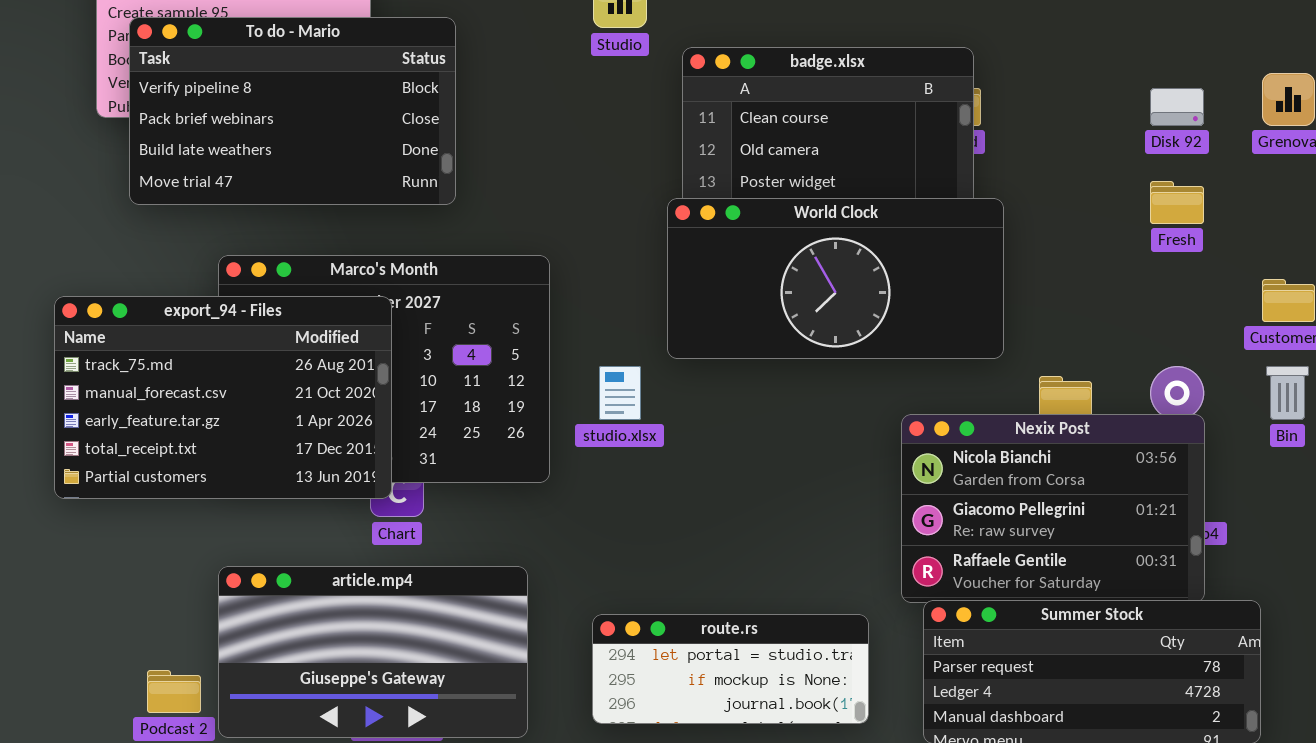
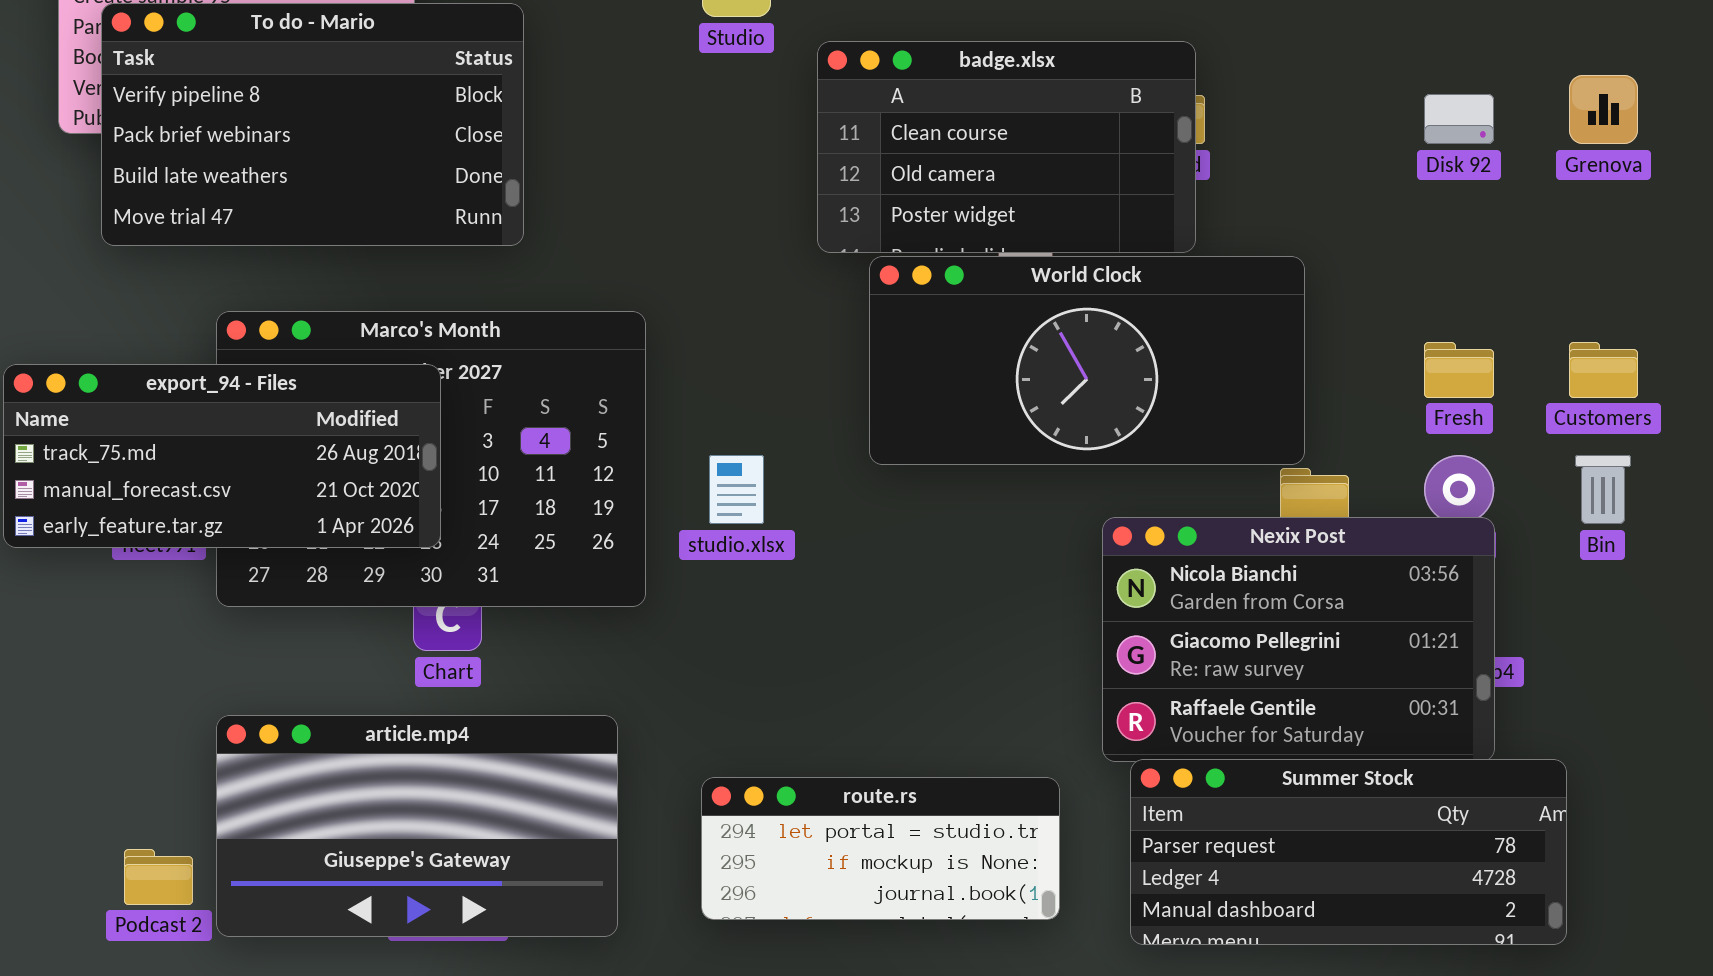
Fresh: [1150,181,1204,224] -> [1424,342,1494,398], moved
World Clock: [667,198,1004,359] -> [869,256,1305,465], moved
export_94 - Files: [54,296,392,499] -> [3,364,441,548], resized

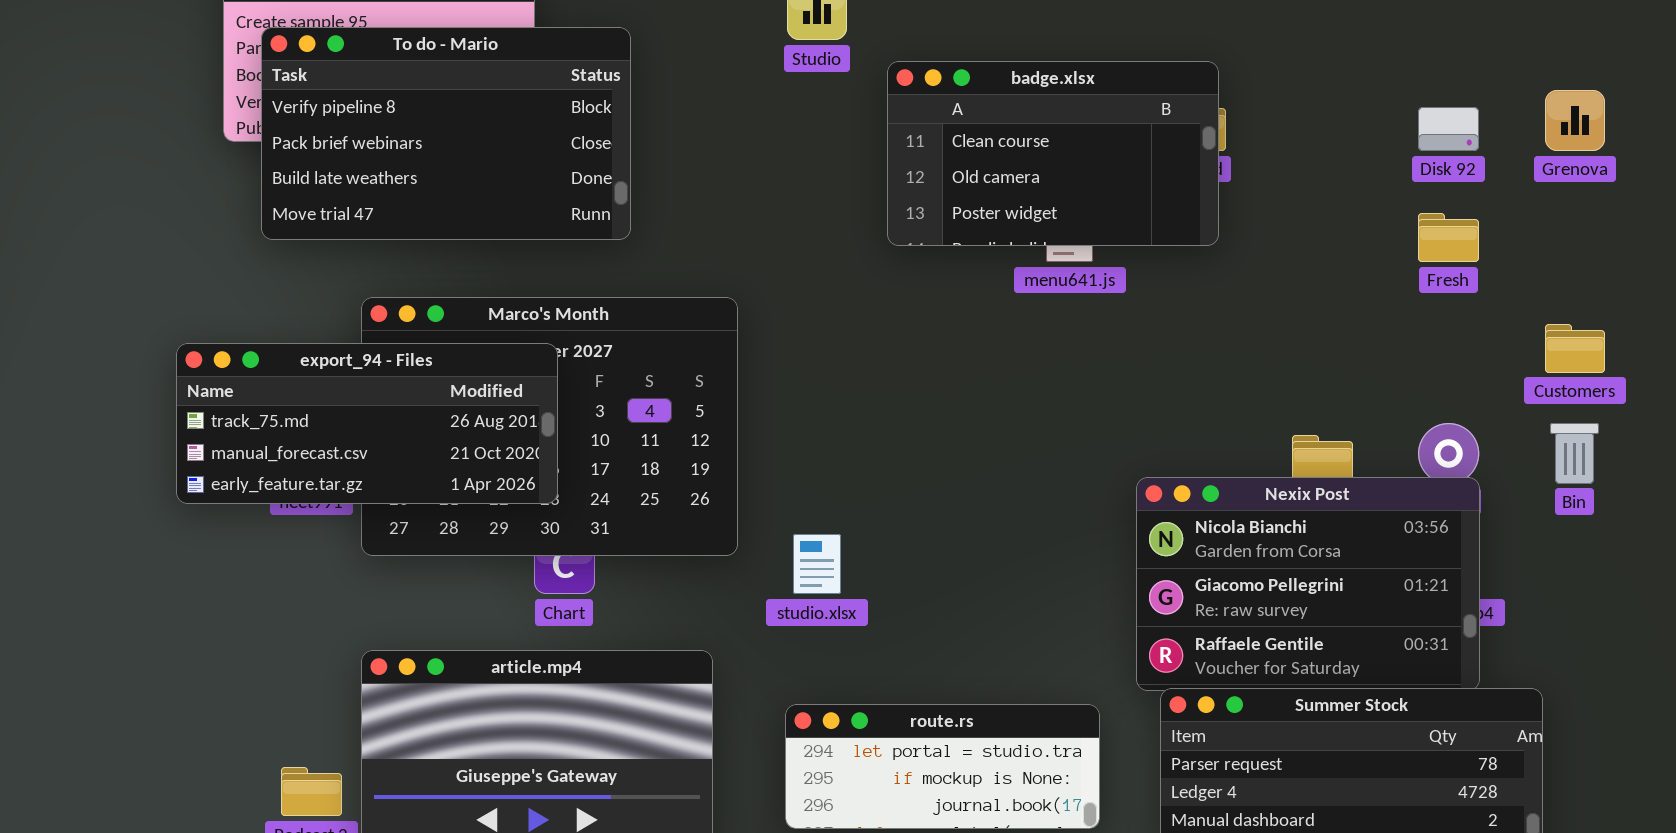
World Clock: [869,256,1305,465] -> none, closed
Fresh: [1424,342,1494,398] -> [1418,213,1479,262], moved
studio.xlsx: [709,455,764,524] -> [793,534,841,594], moved

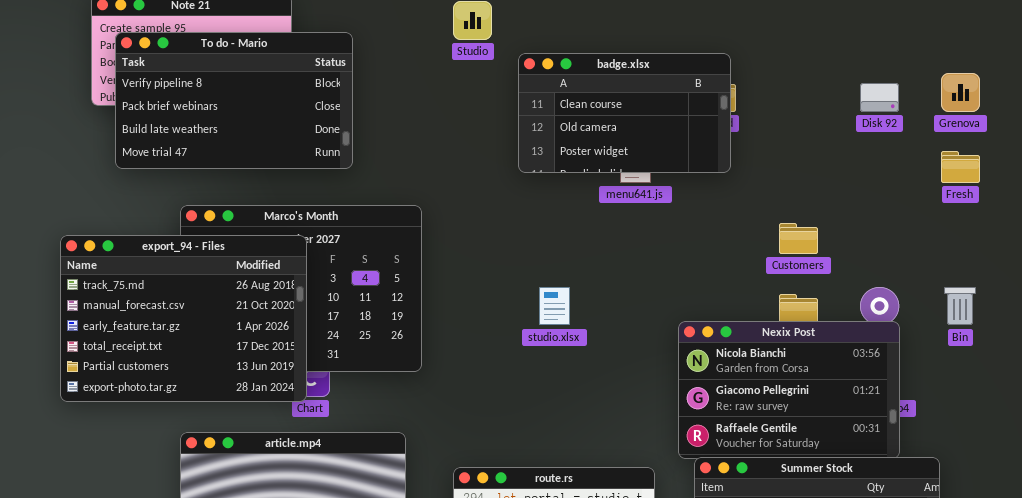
Fresh: [1418,213,1479,262] -> [941,151,980,183], moved
Customers: [1545,324,1605,373] -> [779,223,818,254], moved
export_94 - Files: [176,343,558,504] -> [60,235,307,402], resized
studio.xlsx: [793,534,841,594] -> [539,287,570,325], moved

